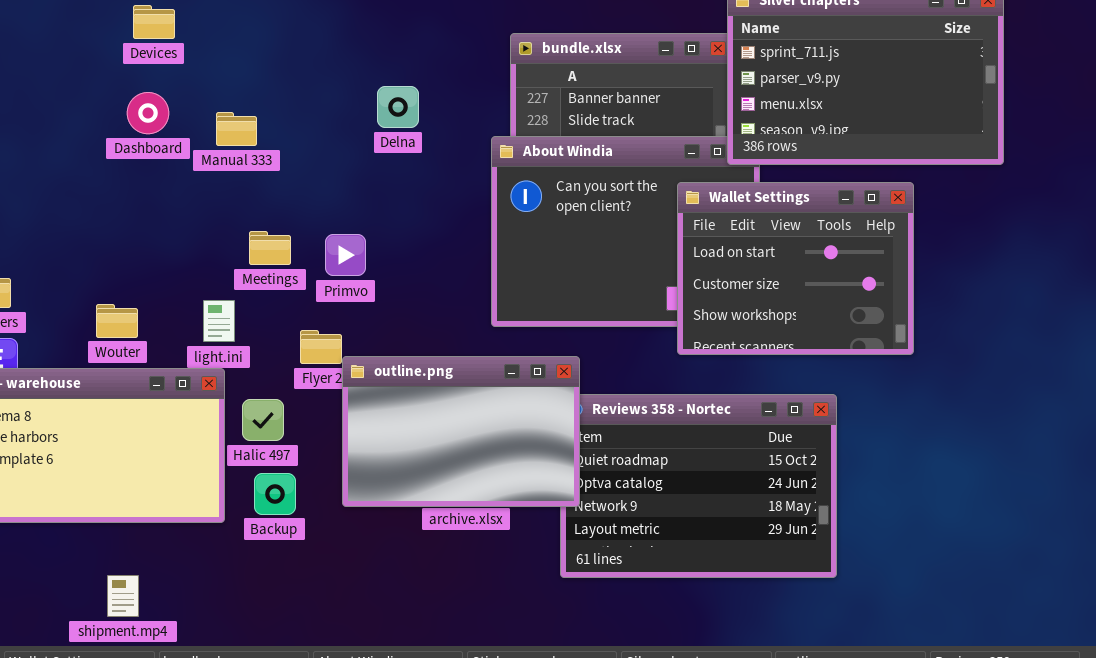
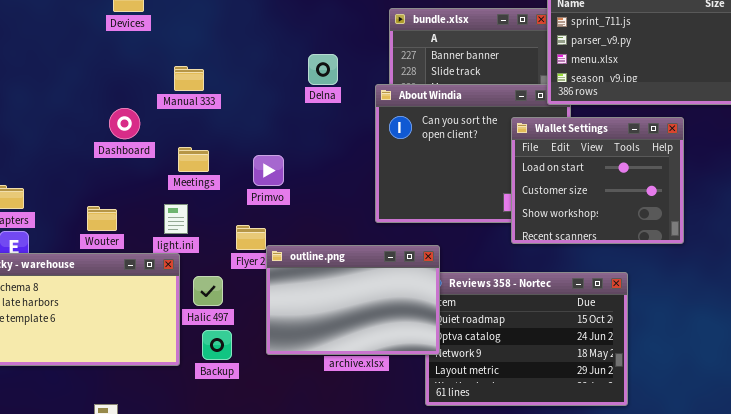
Delna: [377,86,419,128] -> [308,54,338,85], moved
Dashboard: [127,92,169,134] -> [109,108,140,139], moved
Meetings: [249,231,291,265] -> [178,147,209,172], moved

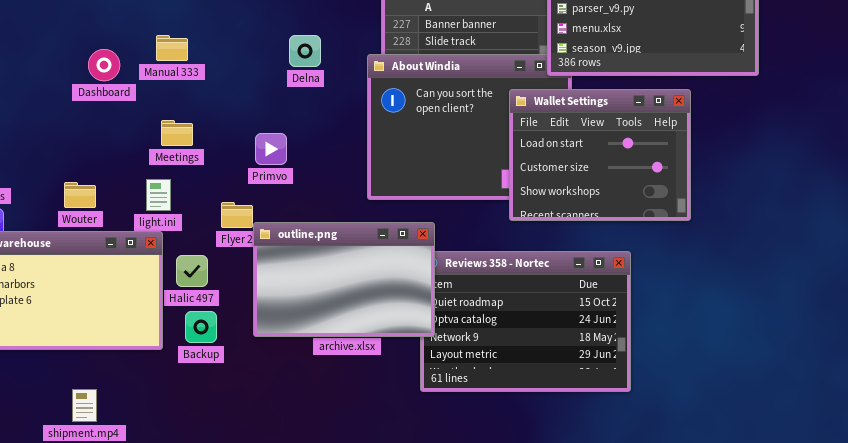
Delna: [308,54,338,85] -> [289,35,321,67], moved
Dashboard: [109,108,140,139] -> [88,49,120,81], moved
Primvo: [253,155,284,186] -> [255,133,287,165], moved

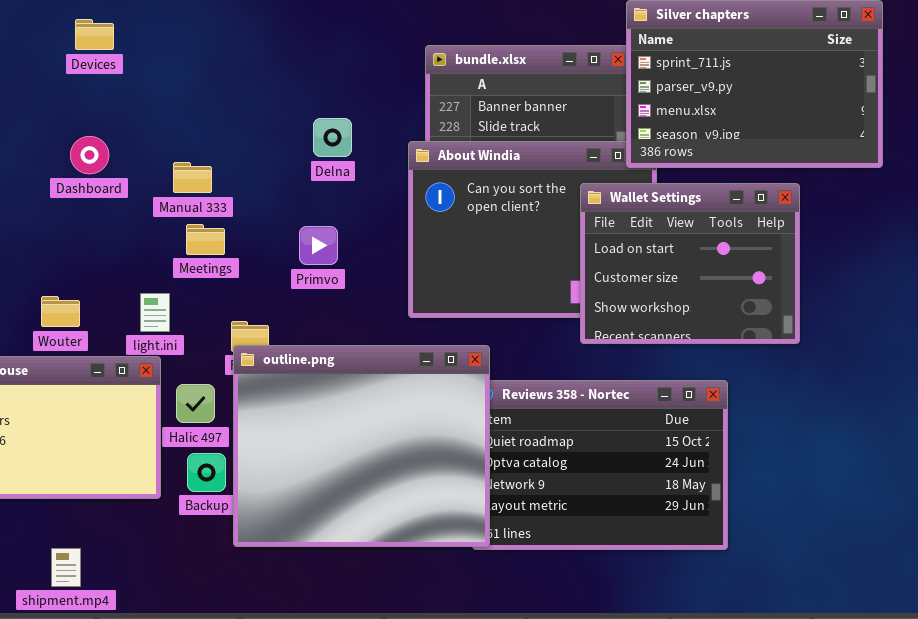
Manual 333: [156,35,188,61] -> [173,162,212,193], moved
Meetings: [161,120,193,146] -> [186,224,225,255], moved
Primvo: [255,133,287,165] -> [299,226,338,265], moved
outline.png: [253,222,435,337] -> [233,345,490,547], resized

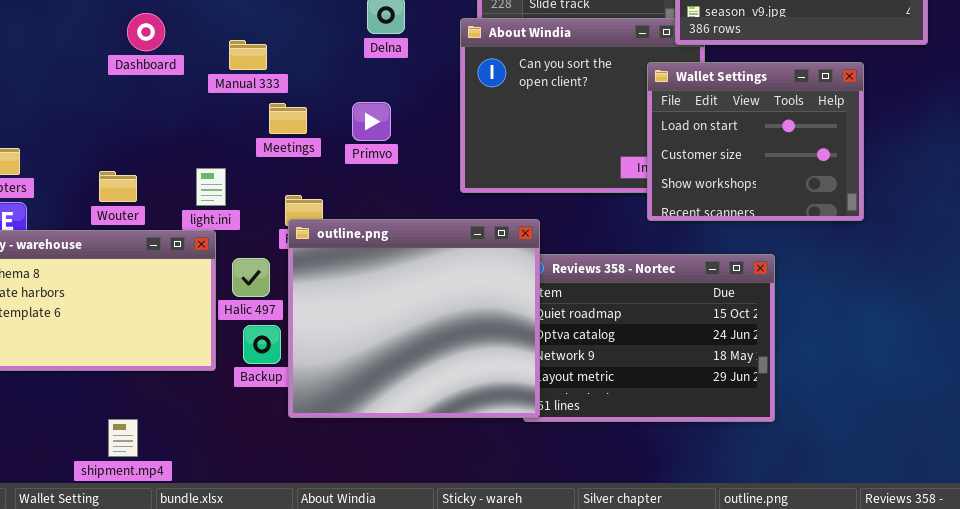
Wallet Settings: [580,183,800,344] -> [647,62,864,221], moved
Meetings: [186,224,225,255] -> [269,103,307,134], moved

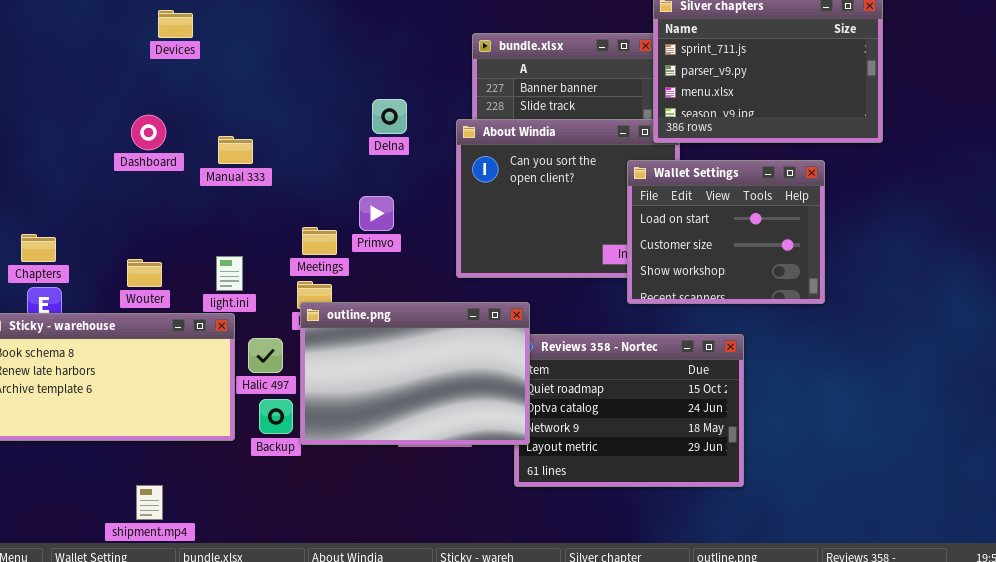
Dashboard: [127,13,165,51] -> [131,115,166,150], moved
Manual 333: [229,40,267,70] -> [218,136,253,164], moved
Meetings: [269,103,307,134] -> [302,227,337,255], moved
outline.png: [288,219,540,418] -> [300,302,530,445], resized

